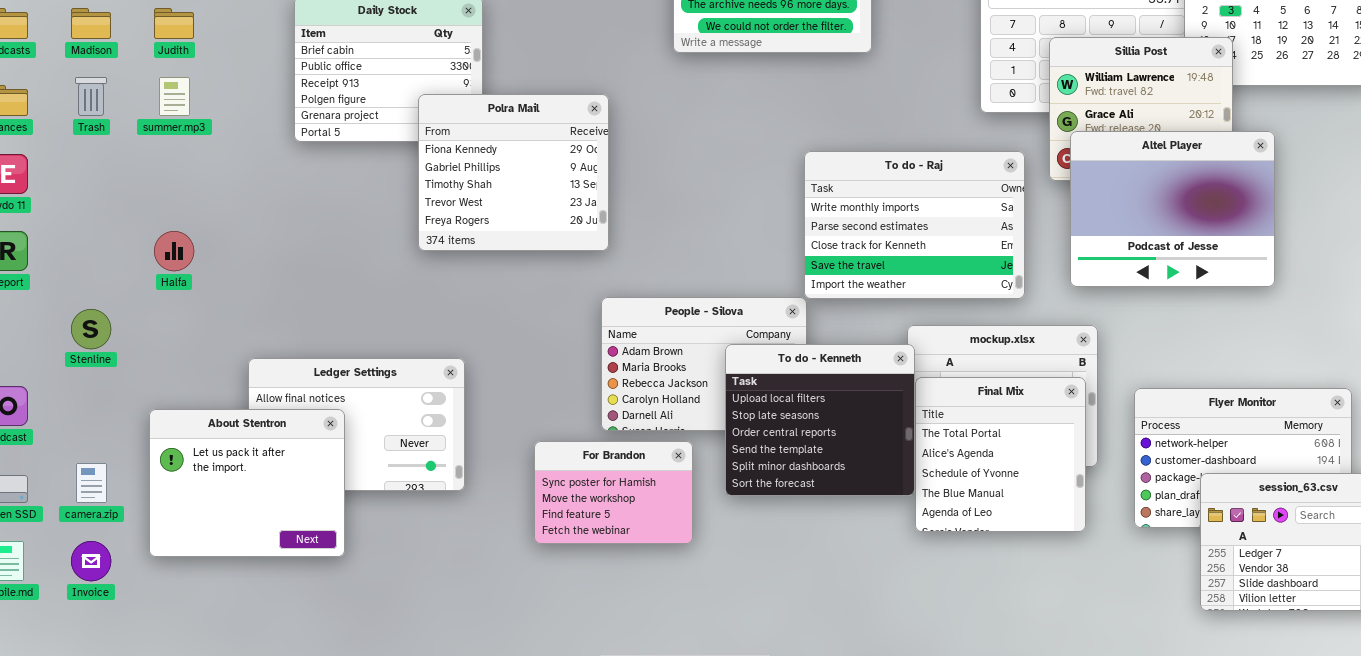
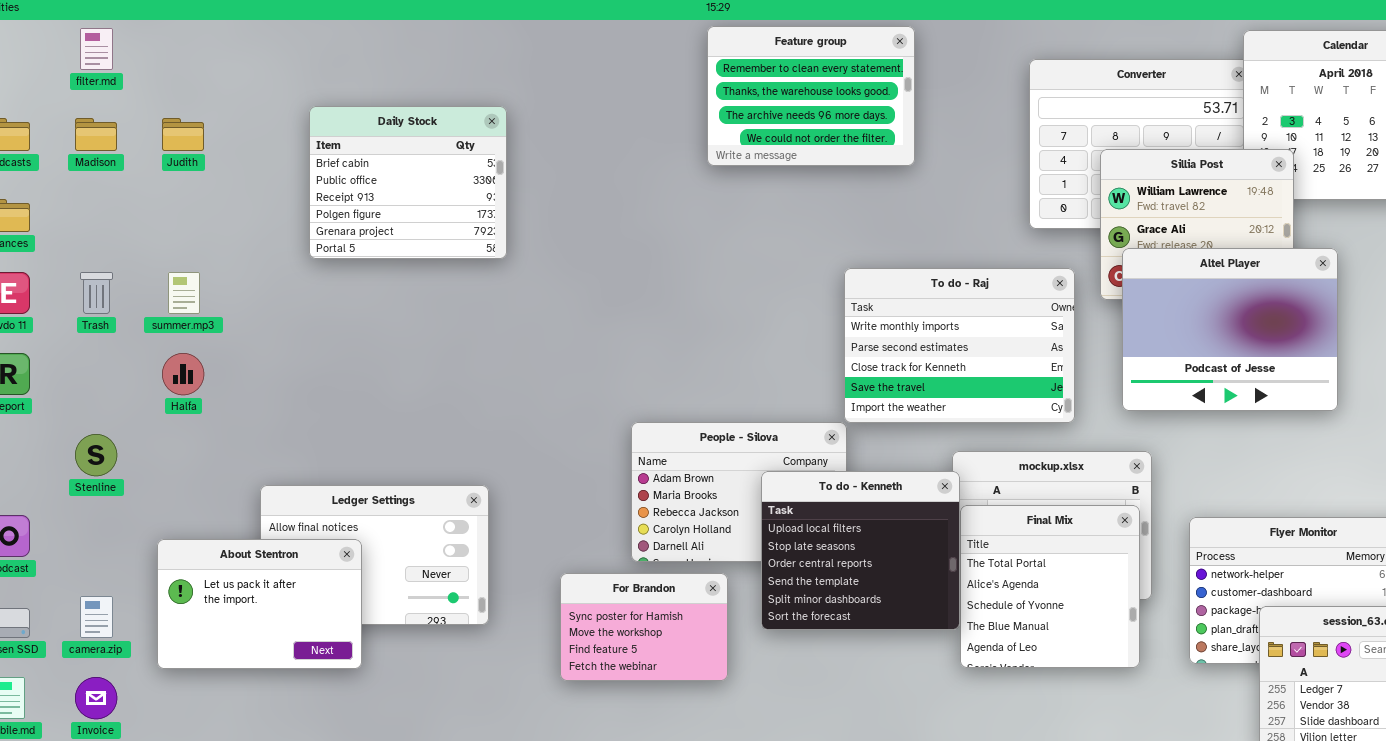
Trash: [75,77,107,116] -> [80,272,113,314], moved
summer.mp3: [159,77,190,116] -> [168,272,200,314], moved
Polra Mail: [418,94,609,251] -> none, closed
About Stentron: [149,409,345,557] -> [157,539,362,669], resized

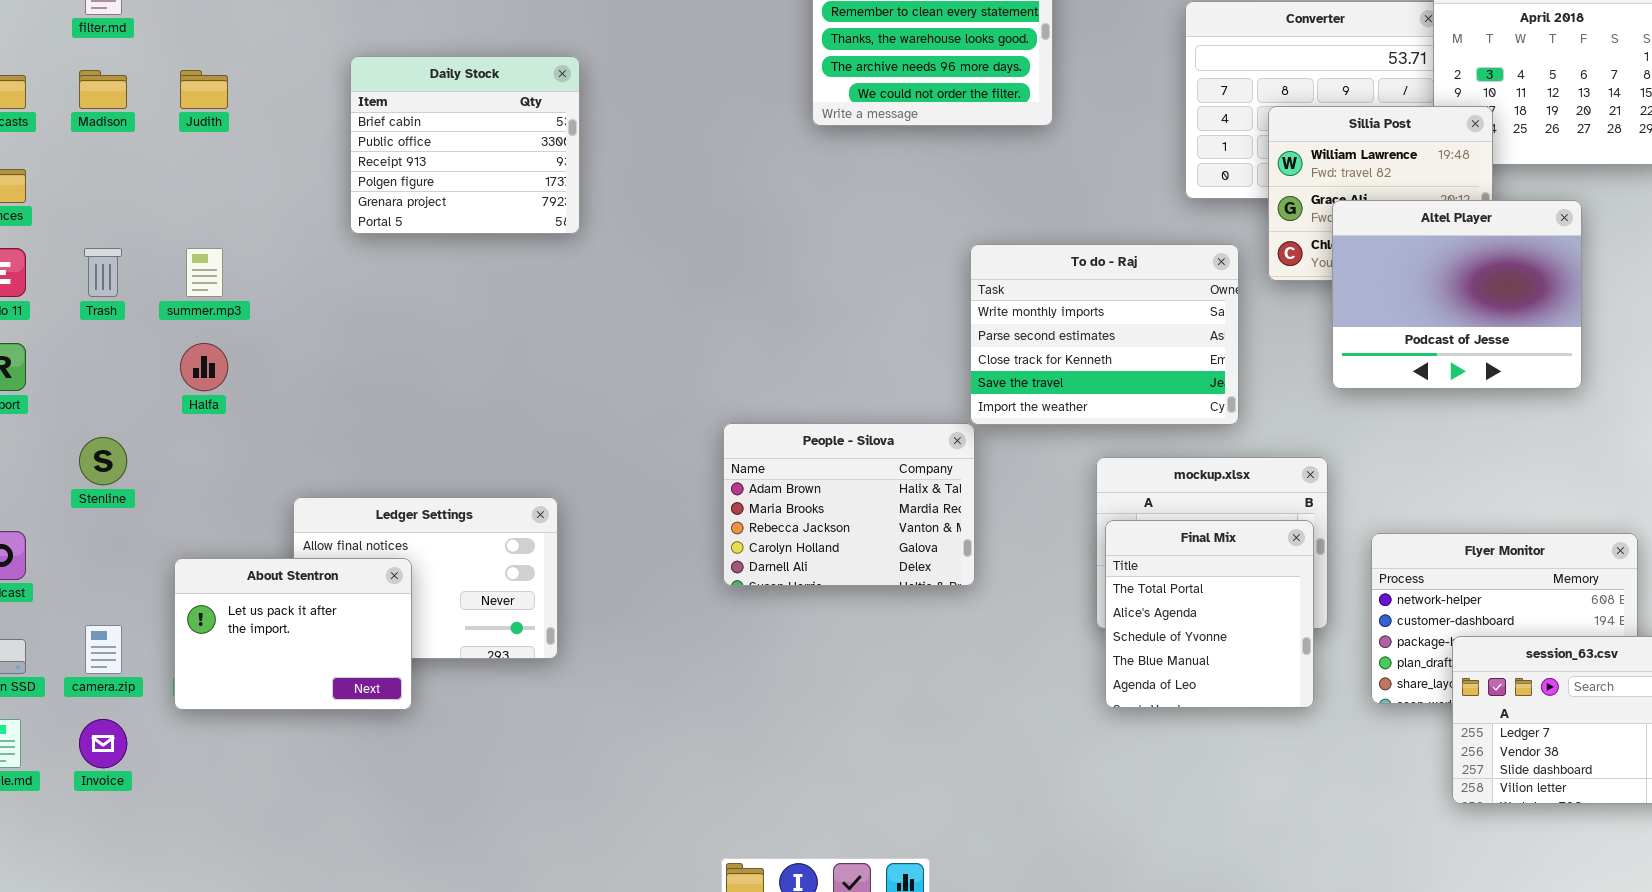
Altel Player: [1122,248,1338,411] -> [1332,200,1582,389], moved
To do - Kenneth: [761,471,960,630] -> none, closed
For Brandon: [560,573,728,681] -> none, closed

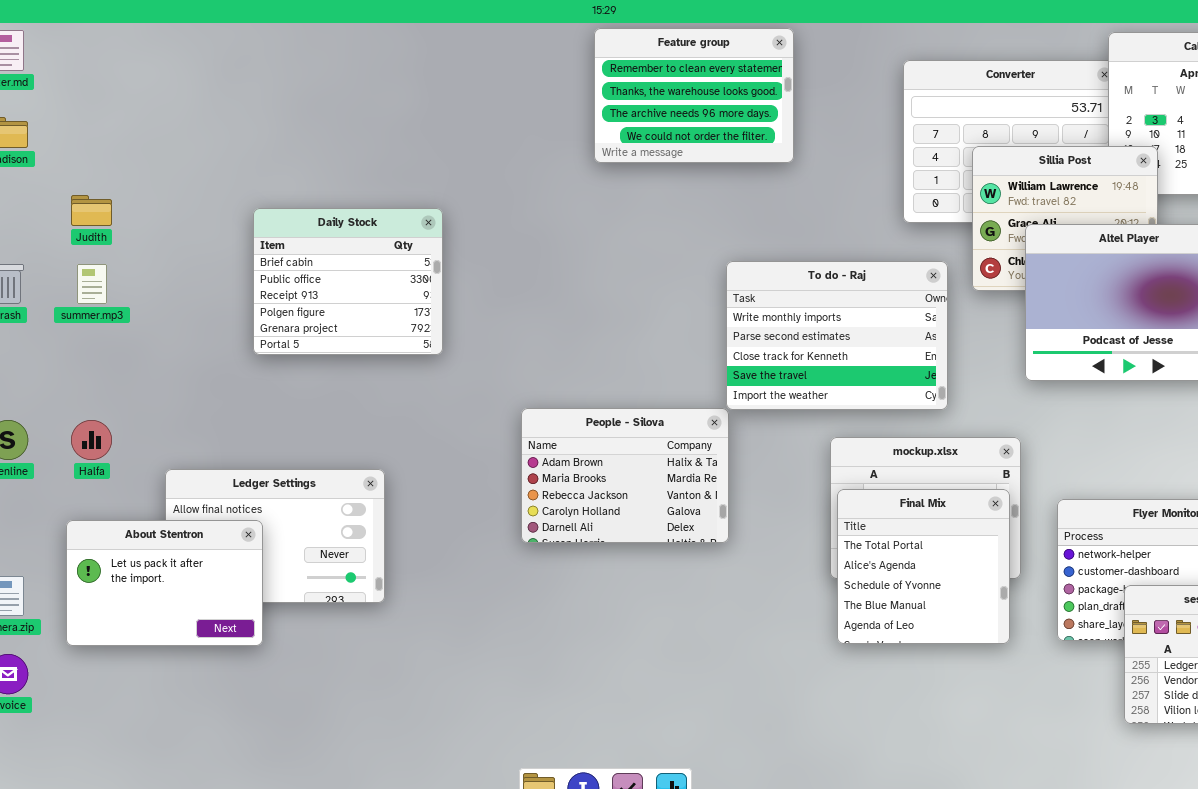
Daily Stock: [350,56,580,234] -> [253,208,443,355], moved
Judith: [180,70,228,109] -> [71,195,112,226], moved
Halfa: [180,343,228,391] -> [71,420,112,460], moved

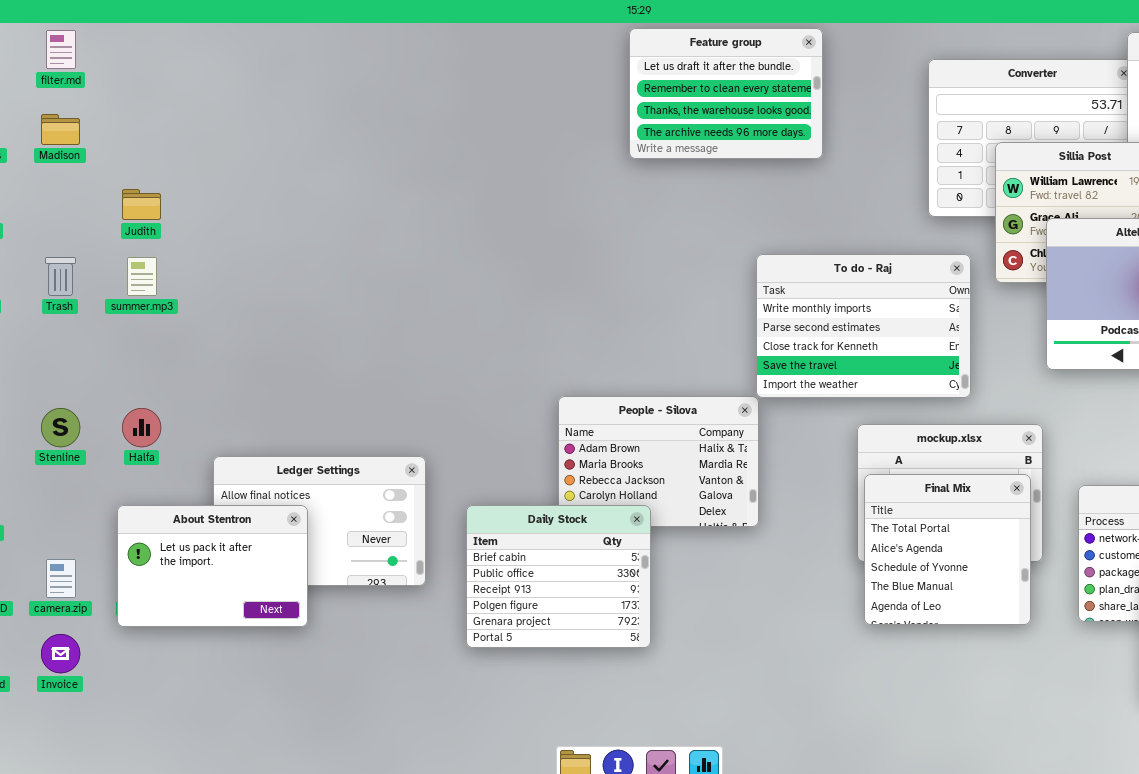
Feature group: [594,28,794,163] -> [629,28,823,159], scrolled up 1 row
Daily Stock: [253,208,443,355] -> [466,505,651,648], moved

